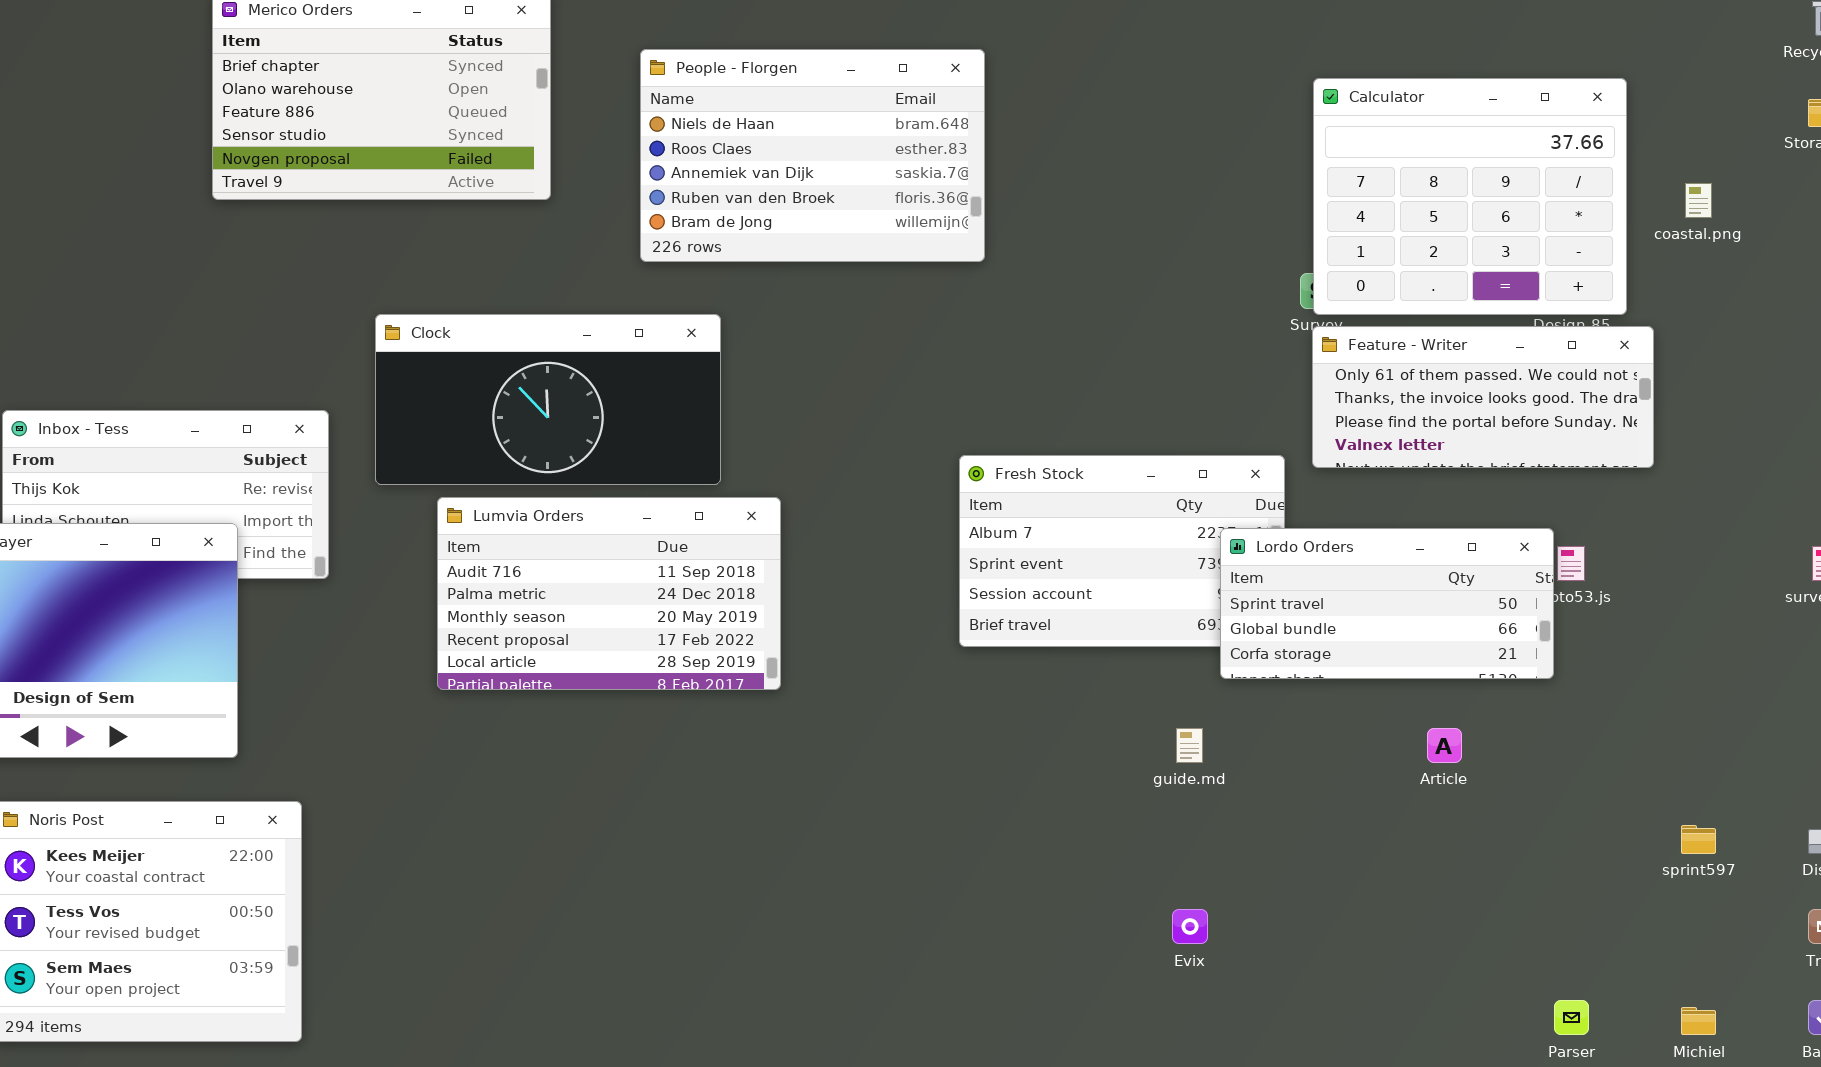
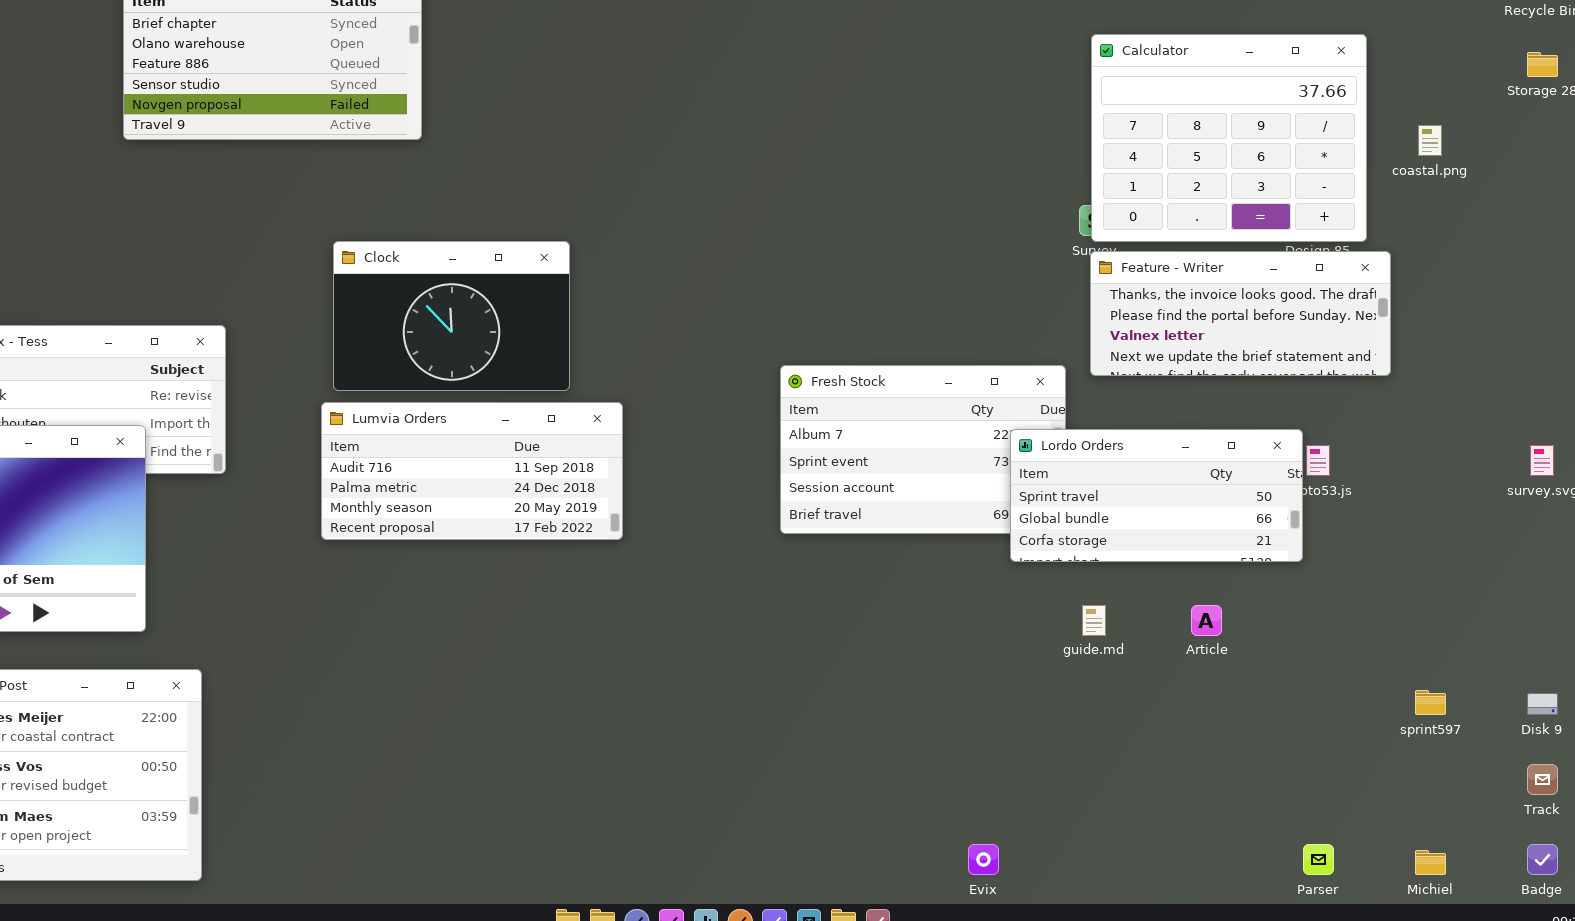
People - Florgen: [640,49,985,262] -> none, closed
Clock: [375,314,721,485] -> [333,241,570,391], resized
Feature - Writer: [1312,326,1654,468] -> [1090,251,1391,376], scrolled down 1 row
Lumvia Orders: [437,497,781,690] -> [321,402,623,540], resized
guide.md: [1176,728,1203,763] -> [1082,605,1106,636], moved
Evix: [1172,909,1208,944] -> [968,844,999,875], moved

